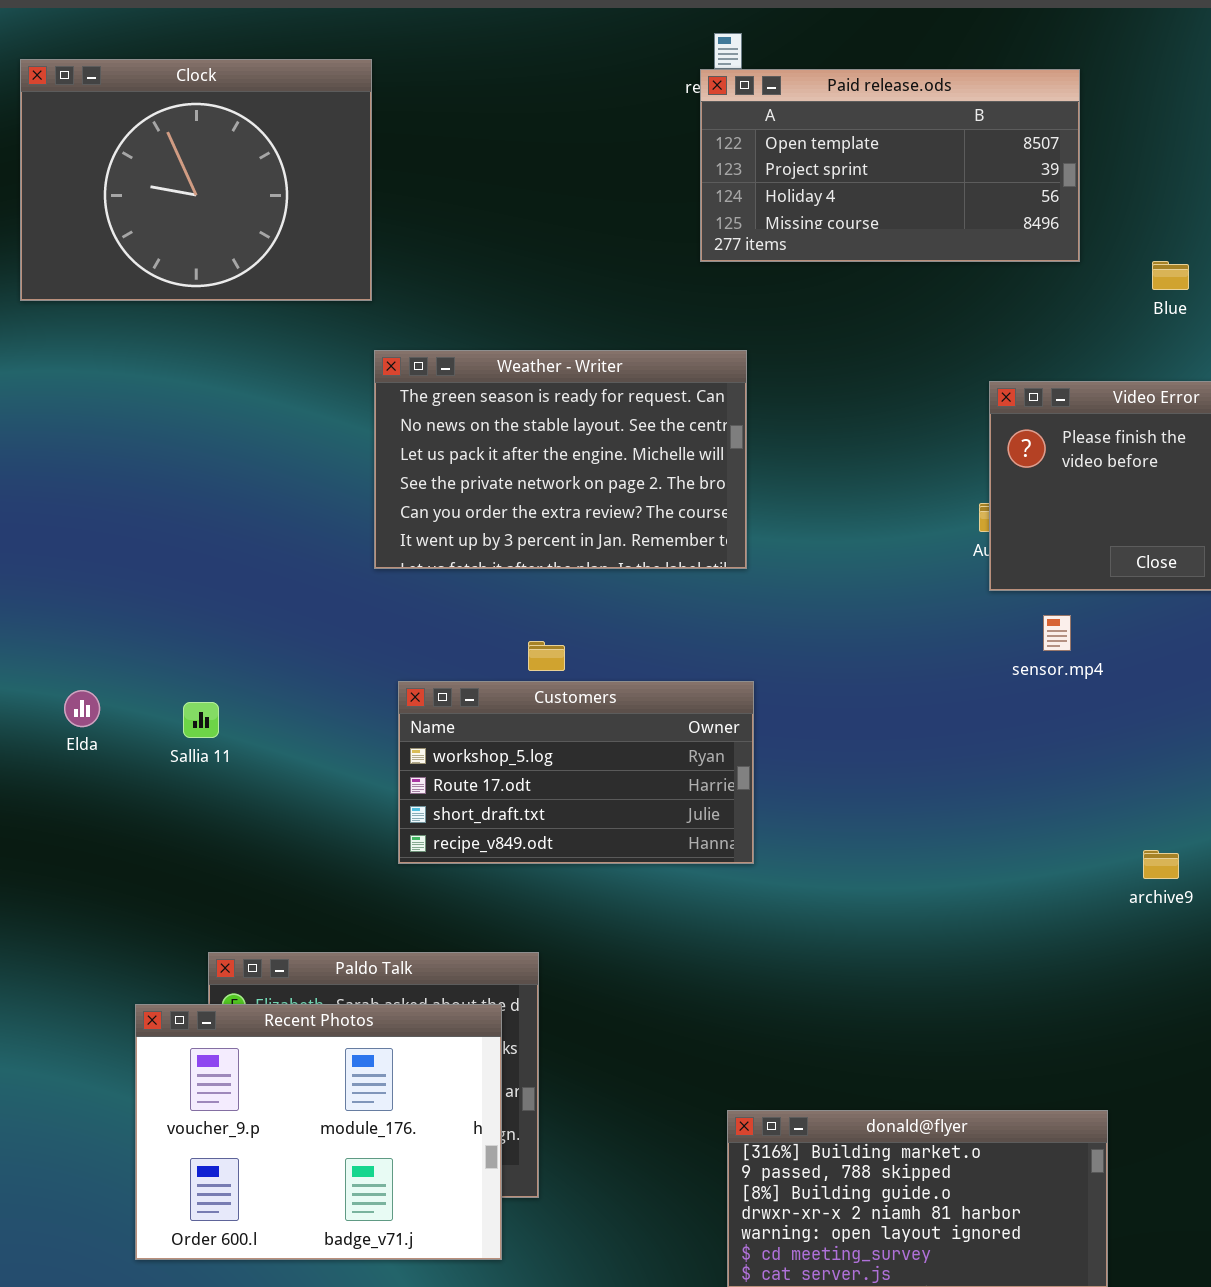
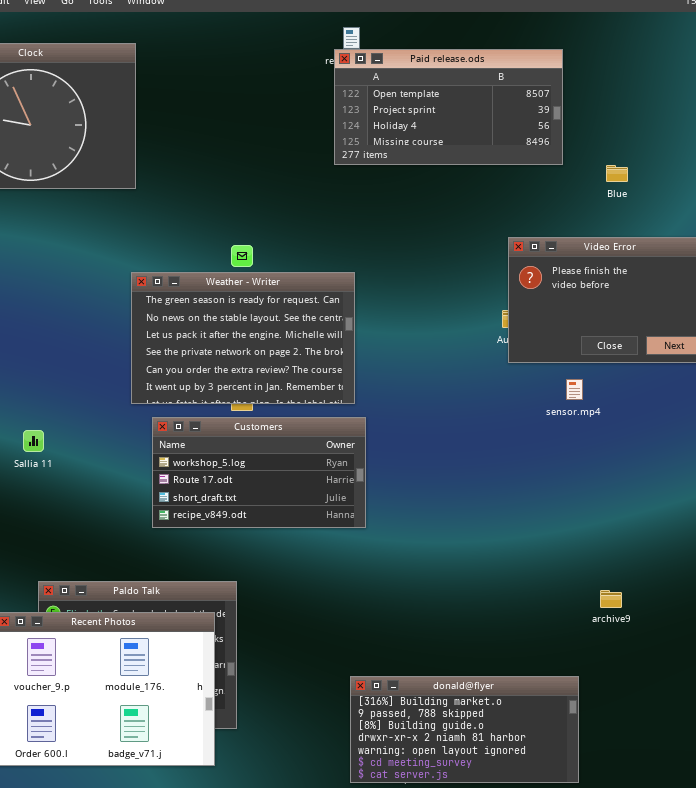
Weather - Writer: [374,350,747,569] -> [131,272,355,404], moved
sensor.mp4: [1043,615,1071,651] -> [566,379,583,400], moved
archive9: [1143,850,1179,879] -> [600,590,622,608], moved

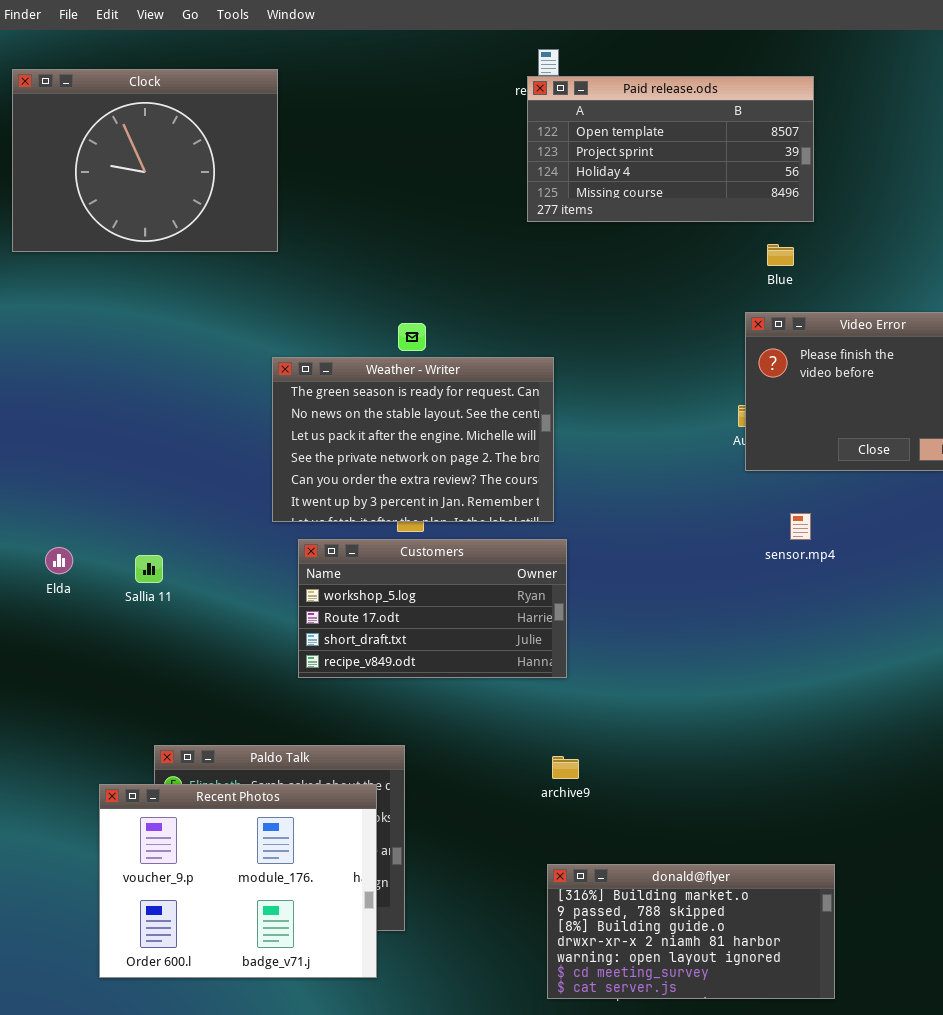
Blue: [606,165,628,182] -> [767,244,794,266], moved
sensor.mp4: [566,379,583,400] -> [790,513,811,540], moved
archive9: [600,590,622,608] -> [552,756,579,779], moved

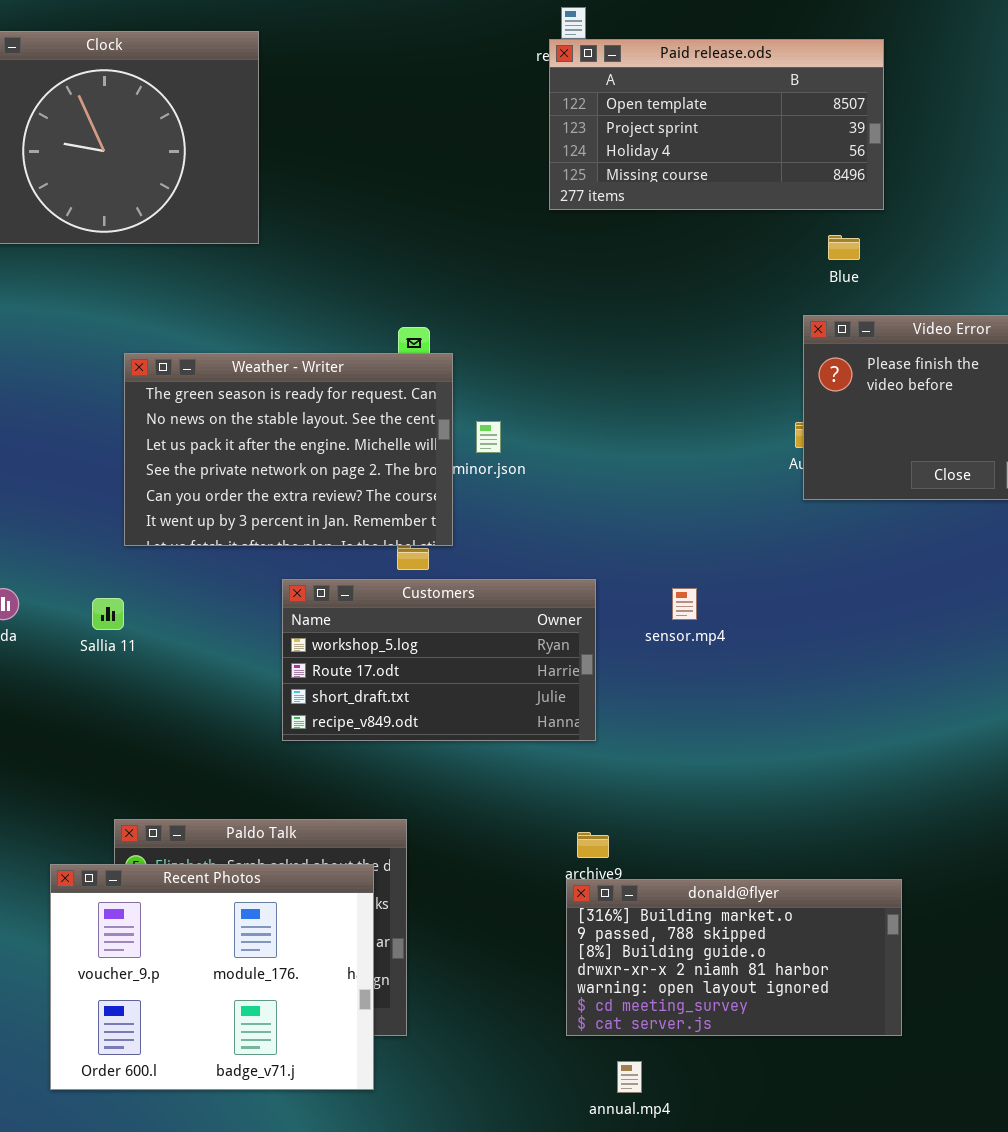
Weather - Writer: [272,357,554,522] -> [124,353,453,546], moved
sensor.mp4: [790,513,811,540] -> [672,588,697,620], moved
donald@flyer: [547,864,835,999] -> [566,879,902,1036], moved

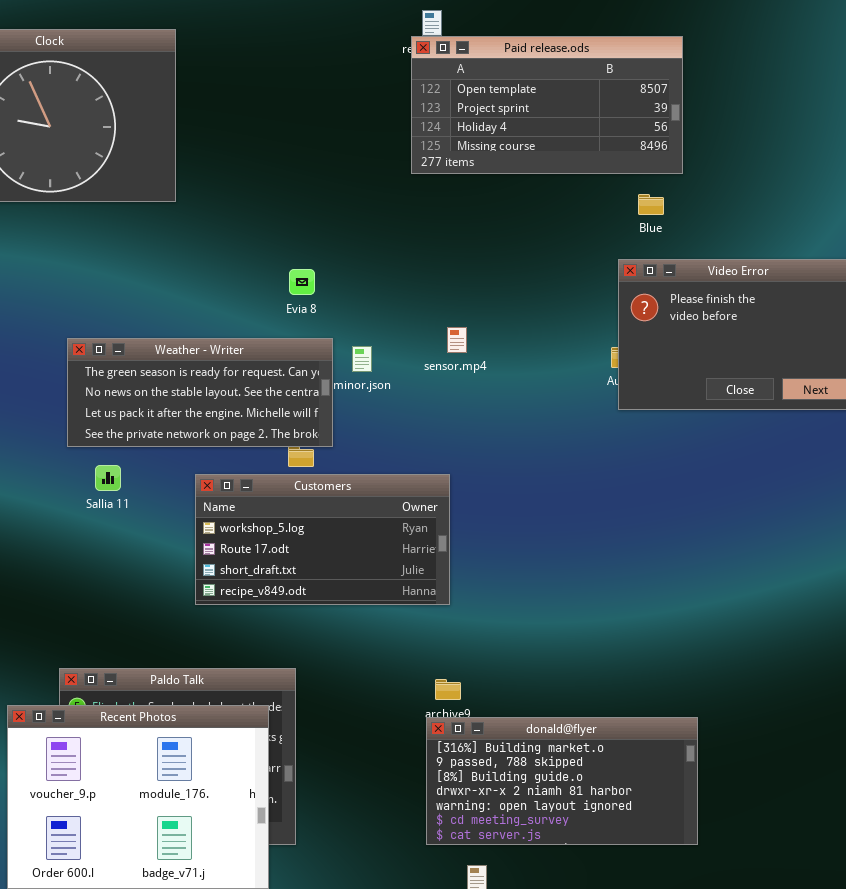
Weather - Writer: [124,353,453,546] -> [67,338,333,447], resized
sensor.mp4: [672,588,697,620] -> [447,327,467,353], moved
Sallia 11: [92,598,124,630] -> [95,465,121,491], moved

